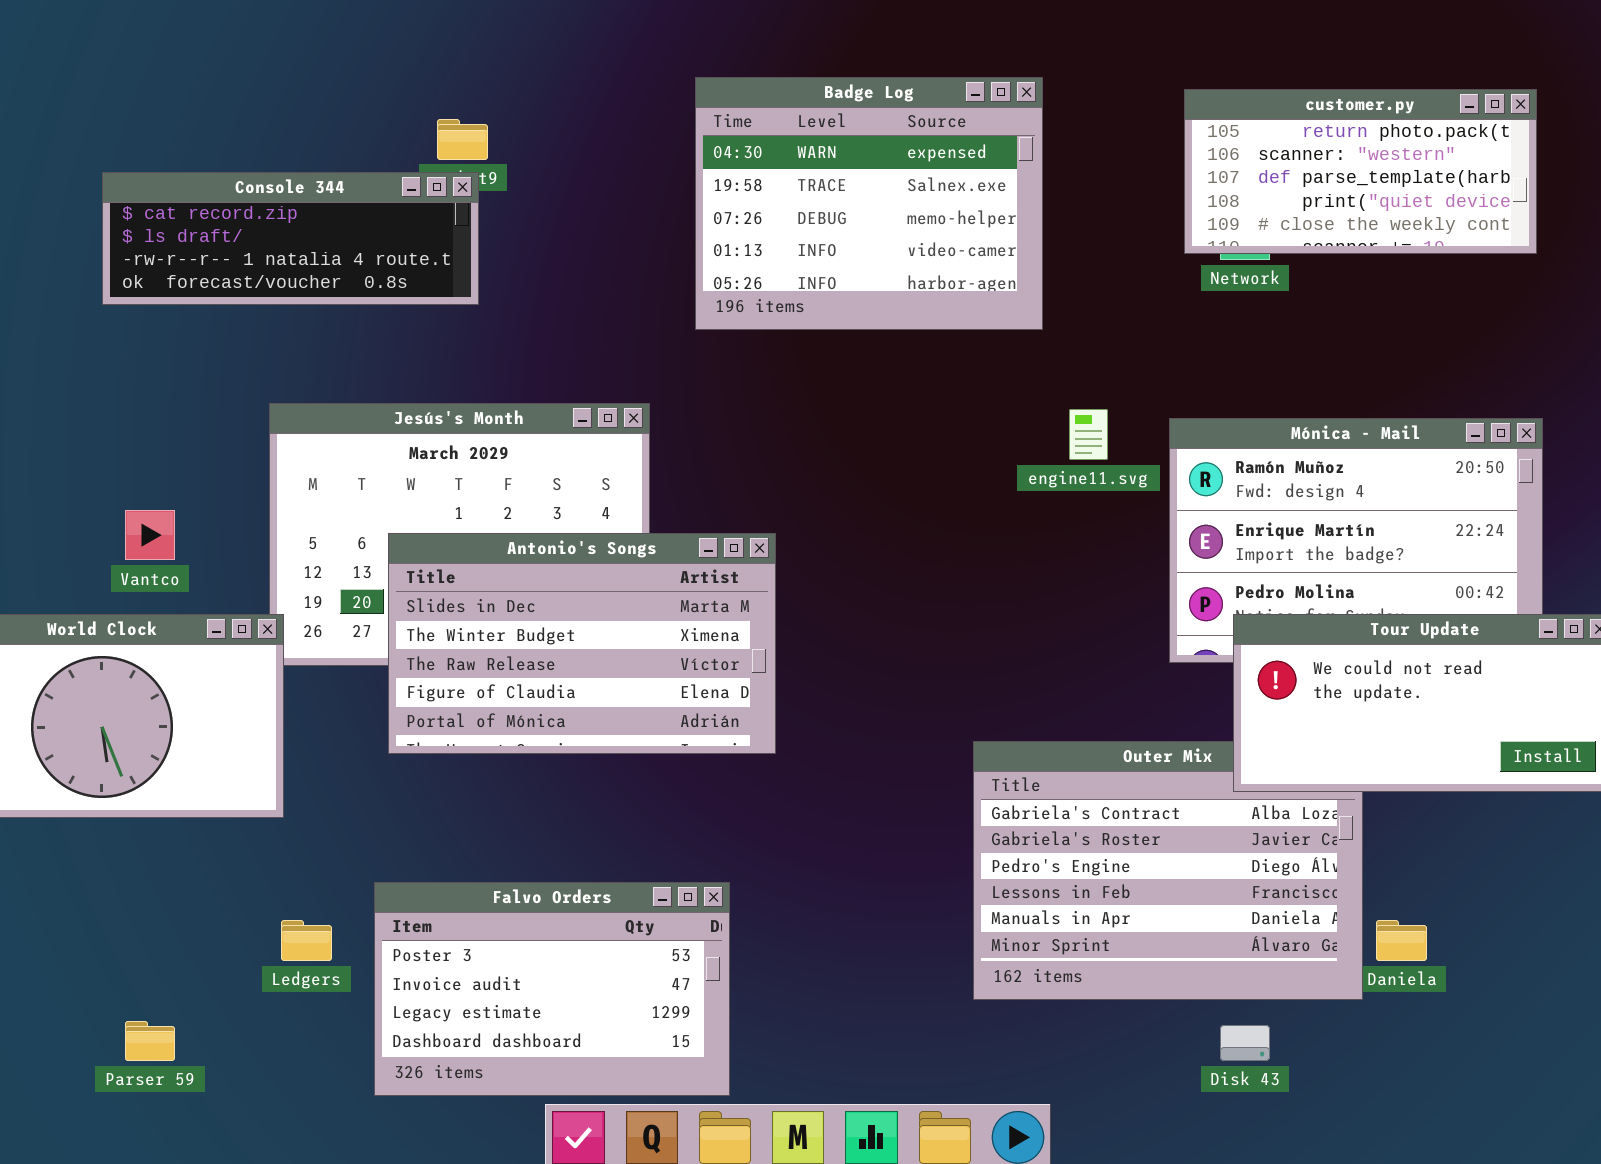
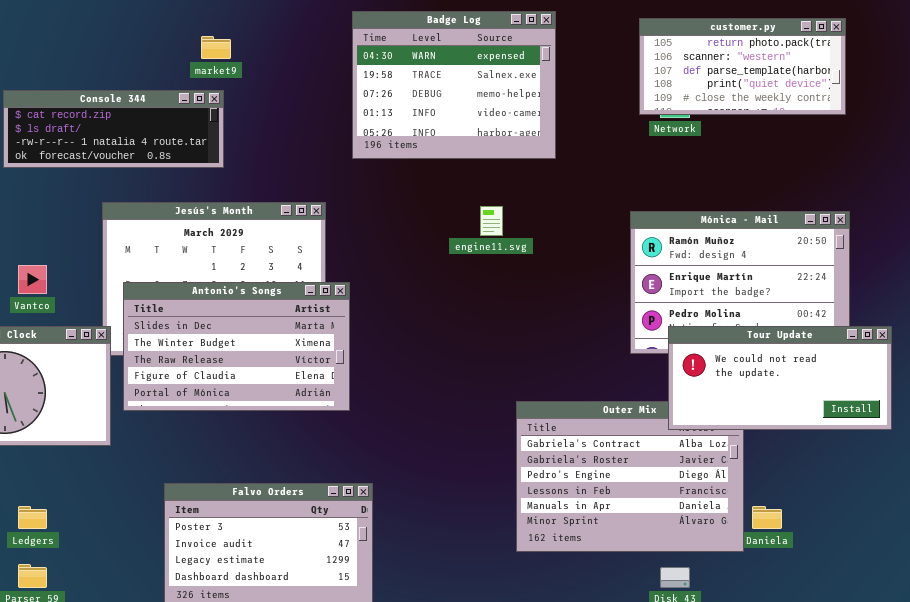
Console 344: [102,172,479,305] -> [3,90,224,168], moved
engine11.svg: [1069,409,1108,460] -> [480,206,503,236], moved
Antonio's Songs: [388,533,776,754] -> [123,282,350,411], moved
Ledgers: [281,920,332,961] -> [18,506,47,529], moved

